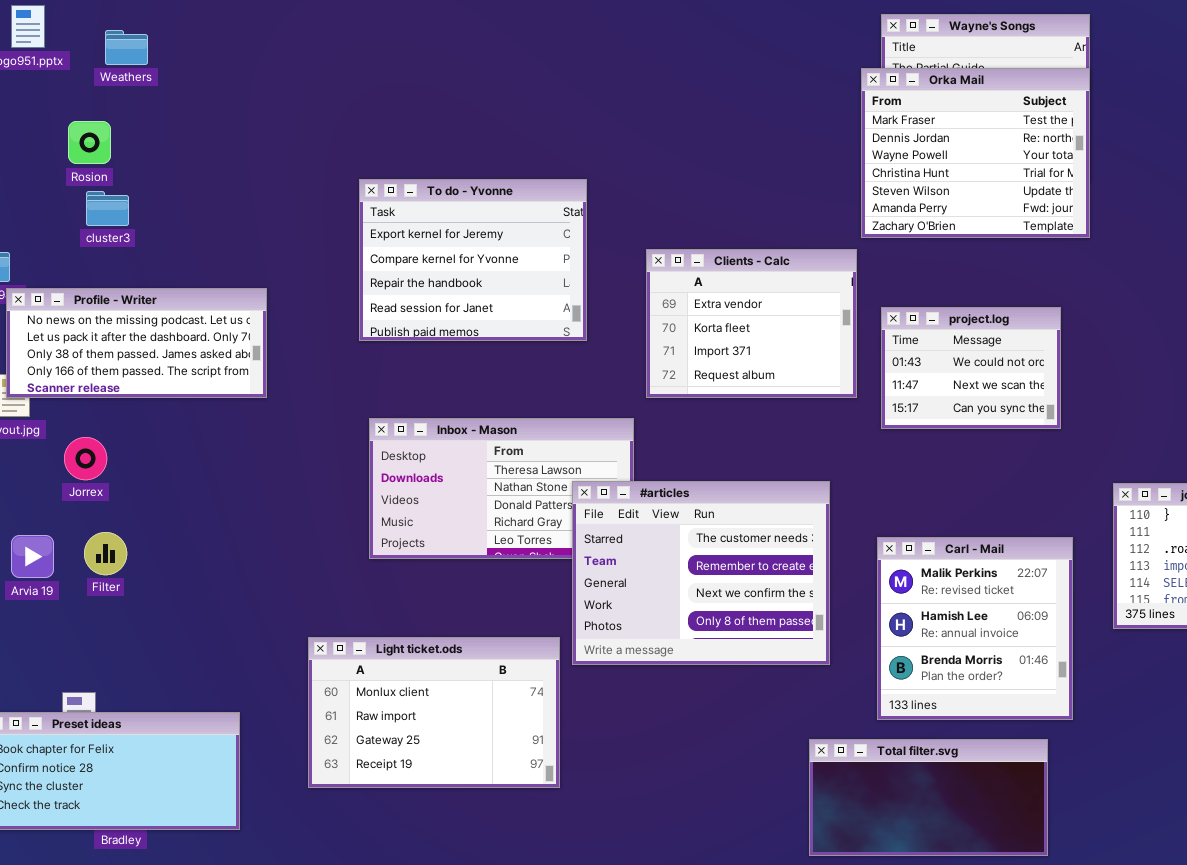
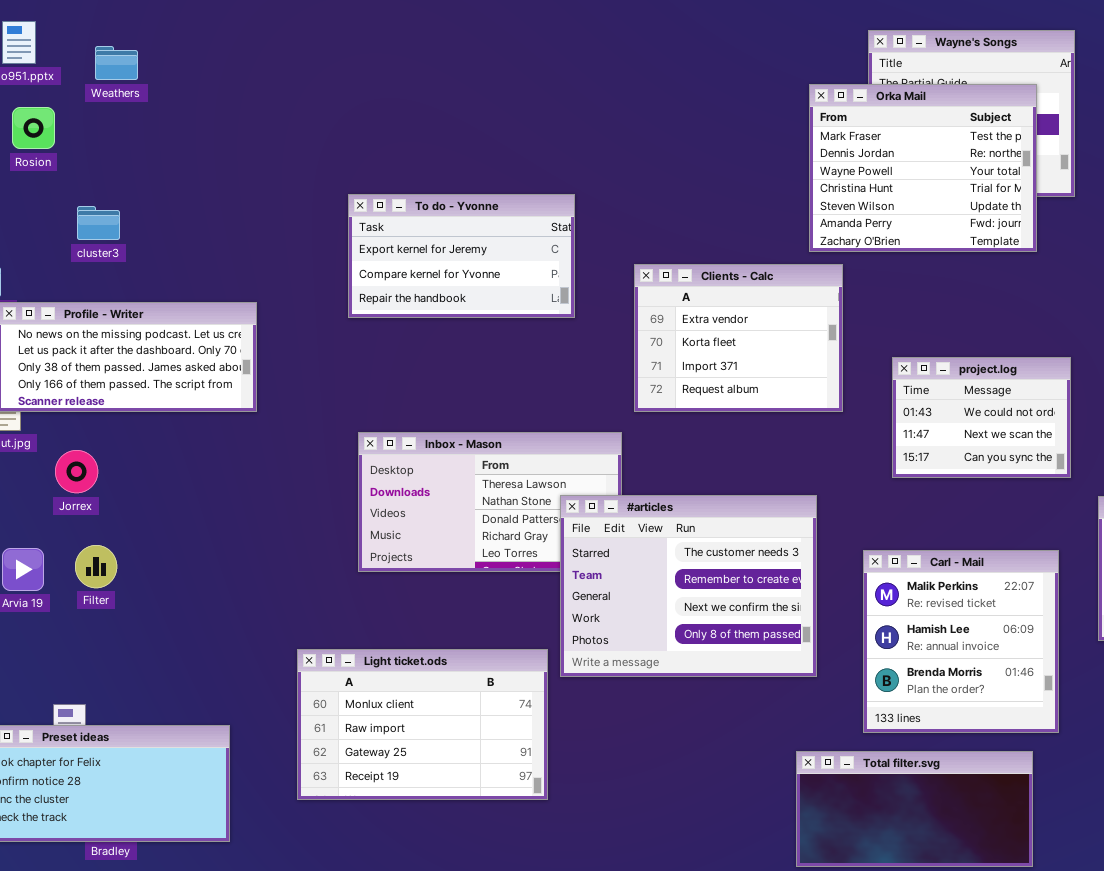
Orka Mail: [861,68,1090,238] -> [809,84,1037,252], moved
Rosion: [68,121,111,164] -> [12,107,55,149], moved
To do - Yvonne: [359,179,587,341] -> [348,194,575,318], resized
project.log: [881,307,1061,429] -> [892,357,1071,478], moved

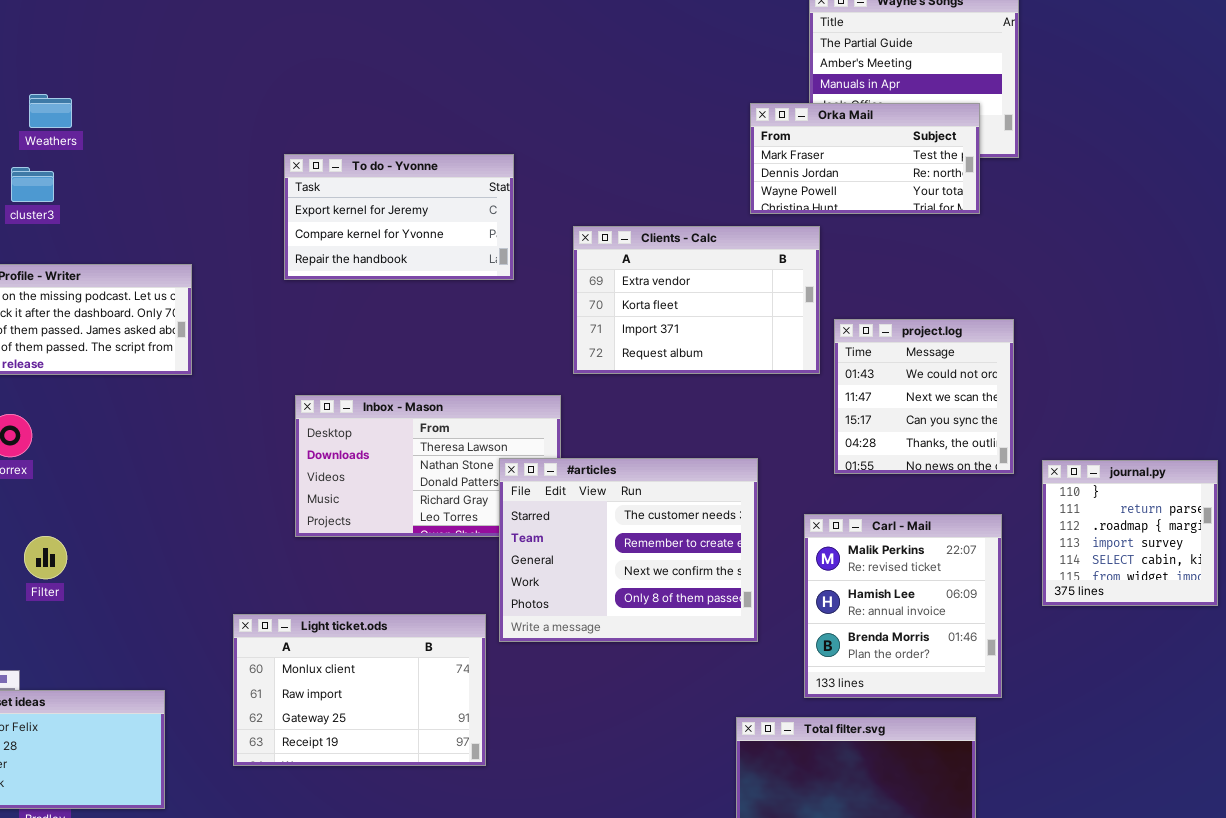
Weathers: [95,46,138,80] -> [29,94,72,128], moved
Orka Mail: [809,84,1037,252] -> [750,103,980,214], resized
Clients - Calc: [634,264,843,412] -> [573,226,820,374], resized
project.log: [892,357,1071,478] -> [834,319,1014,474], resized
Filter: [75,545,117,588] -> [24,536,67,579], moved

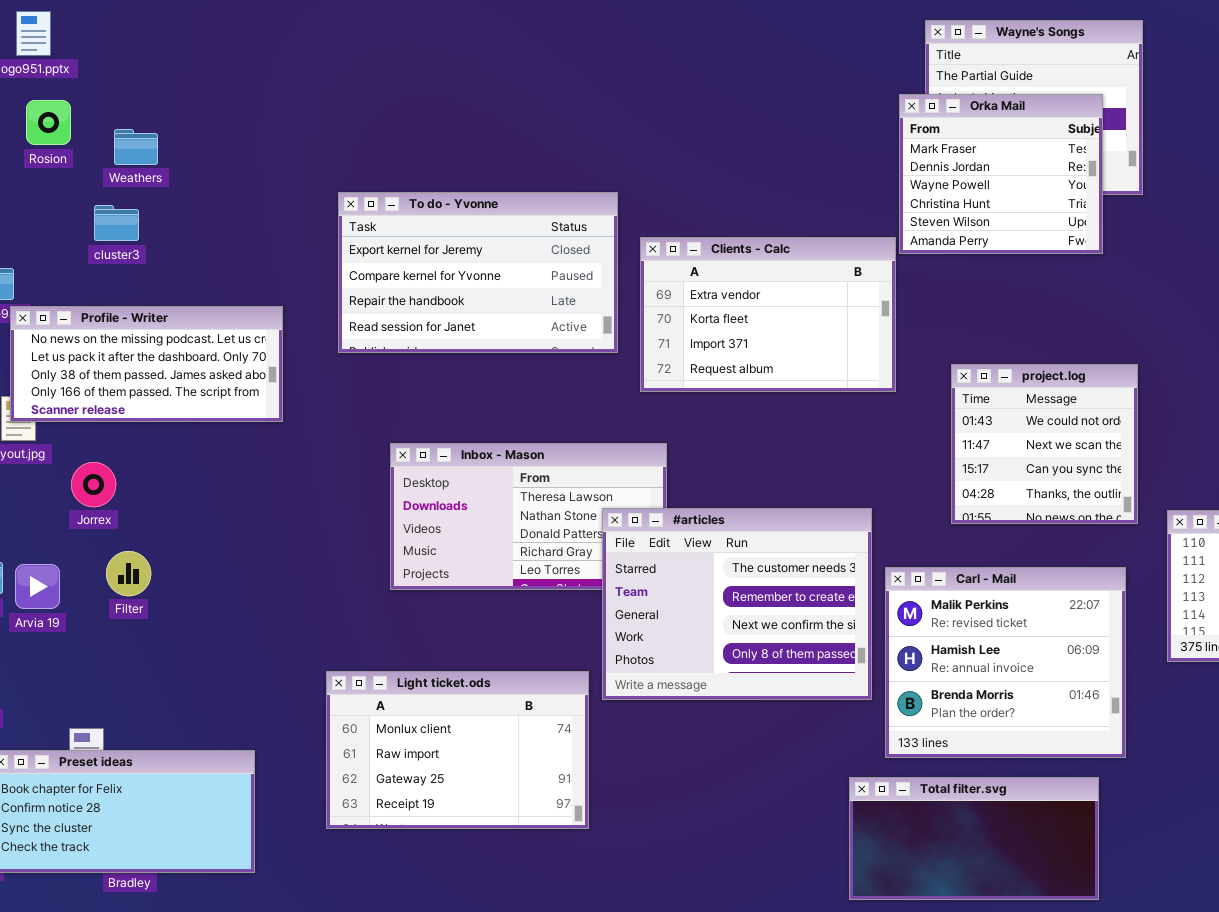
Orka Mail: [750,103,980,214] -> [899,94,1103,254], resized
To do - Yvonne: [284,154,514,280] -> [338,192,618,353], resized
Clients - Calc: [573,226,820,374] -> [640,237,896,392], moved
Carl - Mail: [804,514,1002,698] -> [885,567,1126,758], resized
Filter: [24,536,67,579] -> [106,551,151,596], moved

